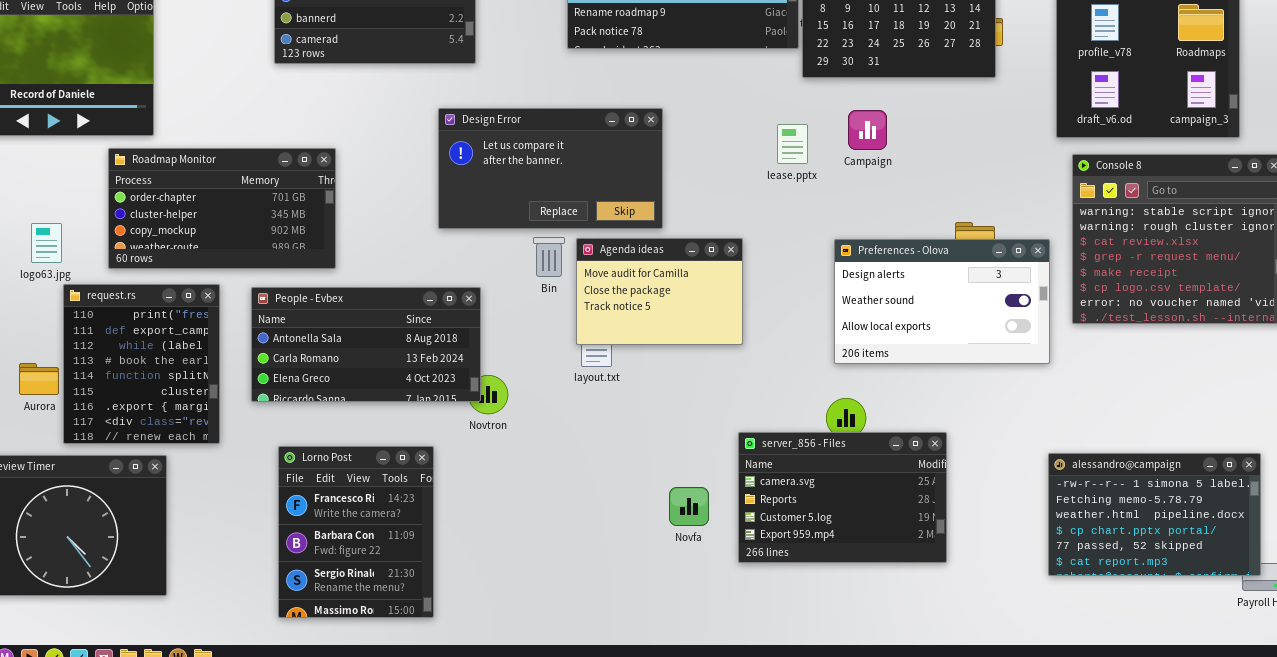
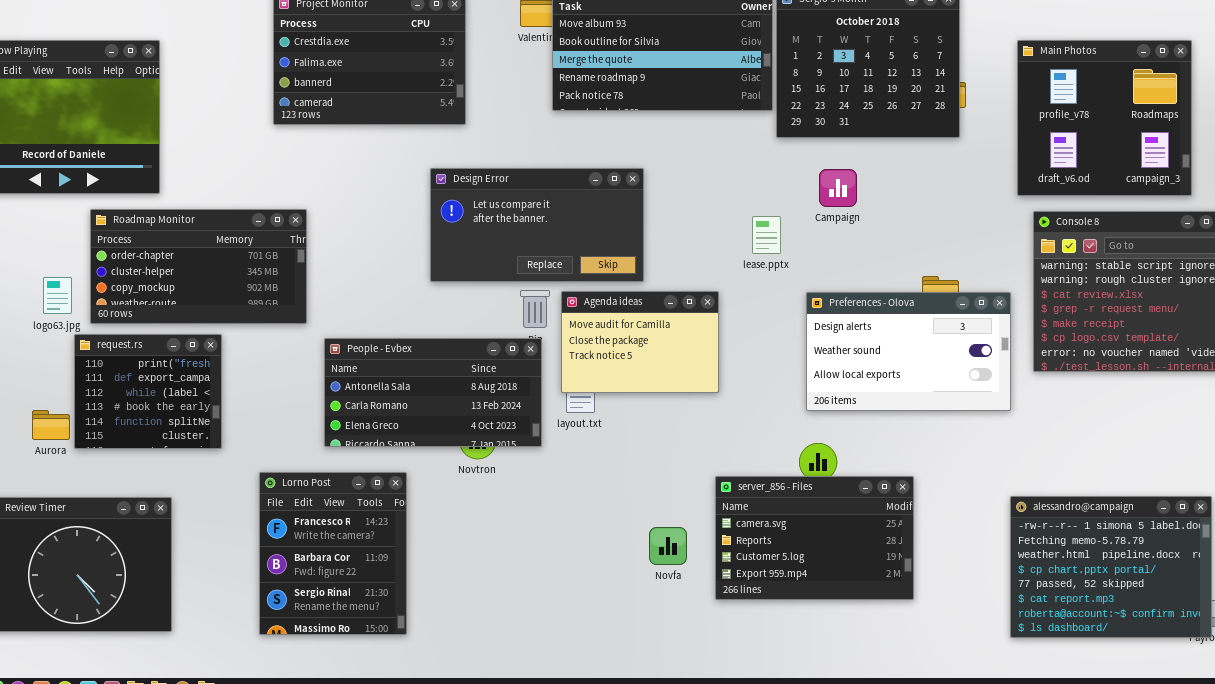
lease.pptx: [777,124,808,164] -> [752,216,781,254], moved
Roadmap Monitor: [108,148,336,269] -> [90,209,307,324], moved
request.rs: [63,284,220,444] -> [74,334,222,449], resized
People - Evbex: [251,287,481,402] -> [324,338,542,447], moved
Lorno Post: [278,446,434,618] -> [259,472,407,635], moved
alessandro@campaign: [1048,453,1261,576] -> [1010,496,1212,638], resized

